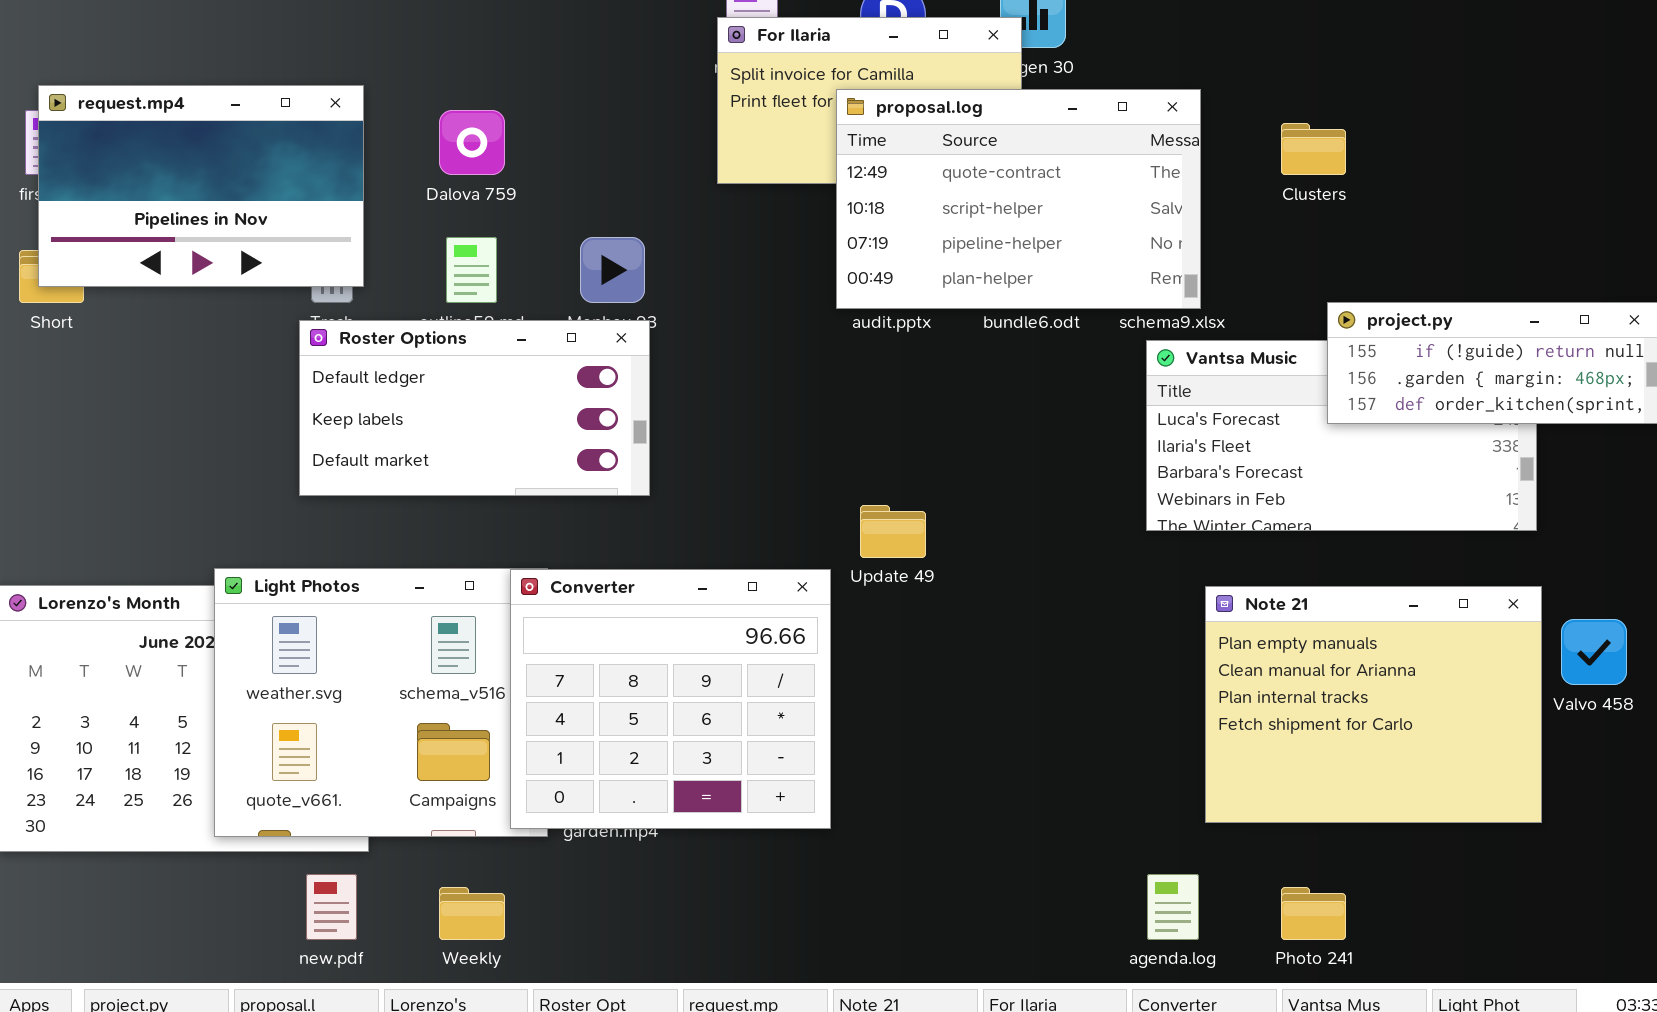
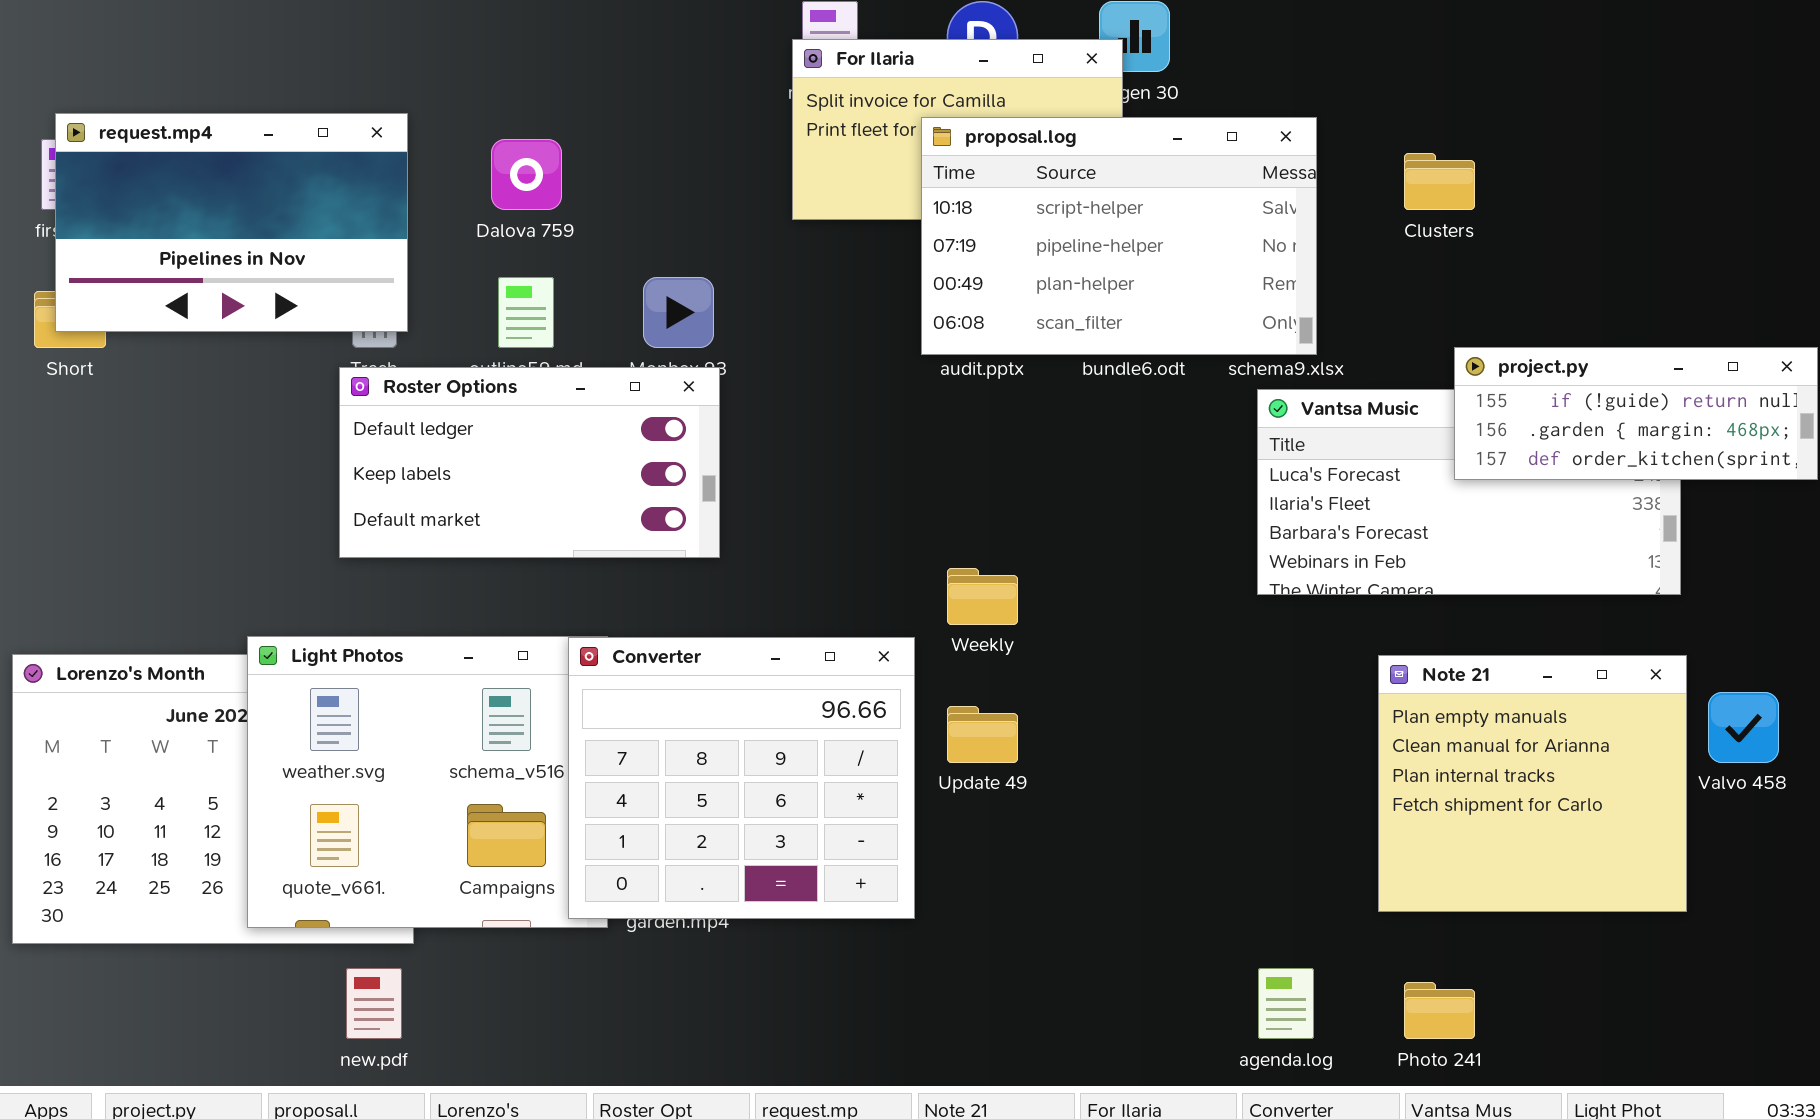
proposal.log: [836,89,1201,309] -> [921,117,1317,355], scrolled down 1 row
Update 49: [860,505,926,558] -> [947,706,1018,763], moved
Note 21: [1205,586,1542,823] -> [1378,655,1687,912], resized
Weekly: [439,887,505,940] -> [947,568,1018,625], moved

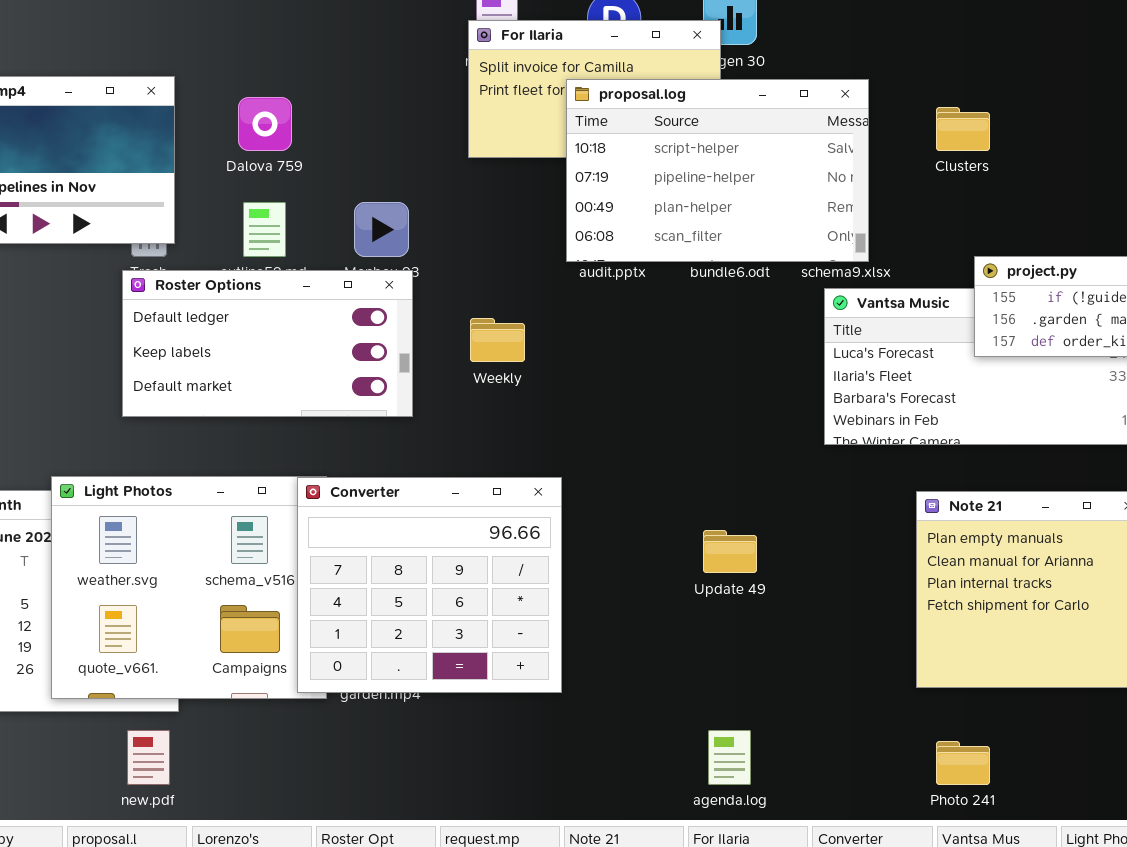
Weekly: [947,568,1018,625] -> [470,318,525,362], moved
Update 49: [947,706,1018,763] -> [703,530,757,573], moved
agenda.log: [1258,968,1314,1039] -> [708,730,751,785], moved

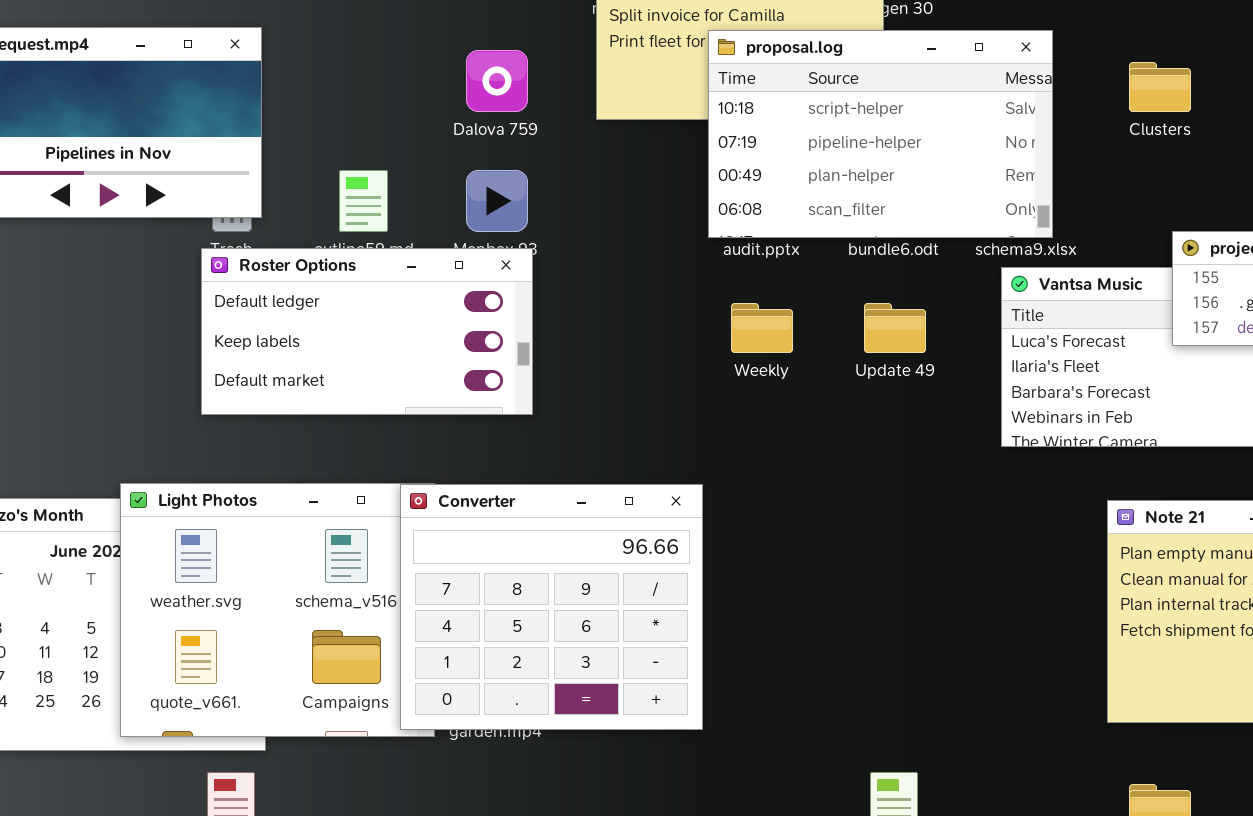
Dalova 759: [238,97,292,151] -> [466,50,528,112], moved
Weekly: [470,318,525,362] -> [731,303,793,353], moved
Update 49: [703,530,757,573] -> [864,303,926,353], moved

